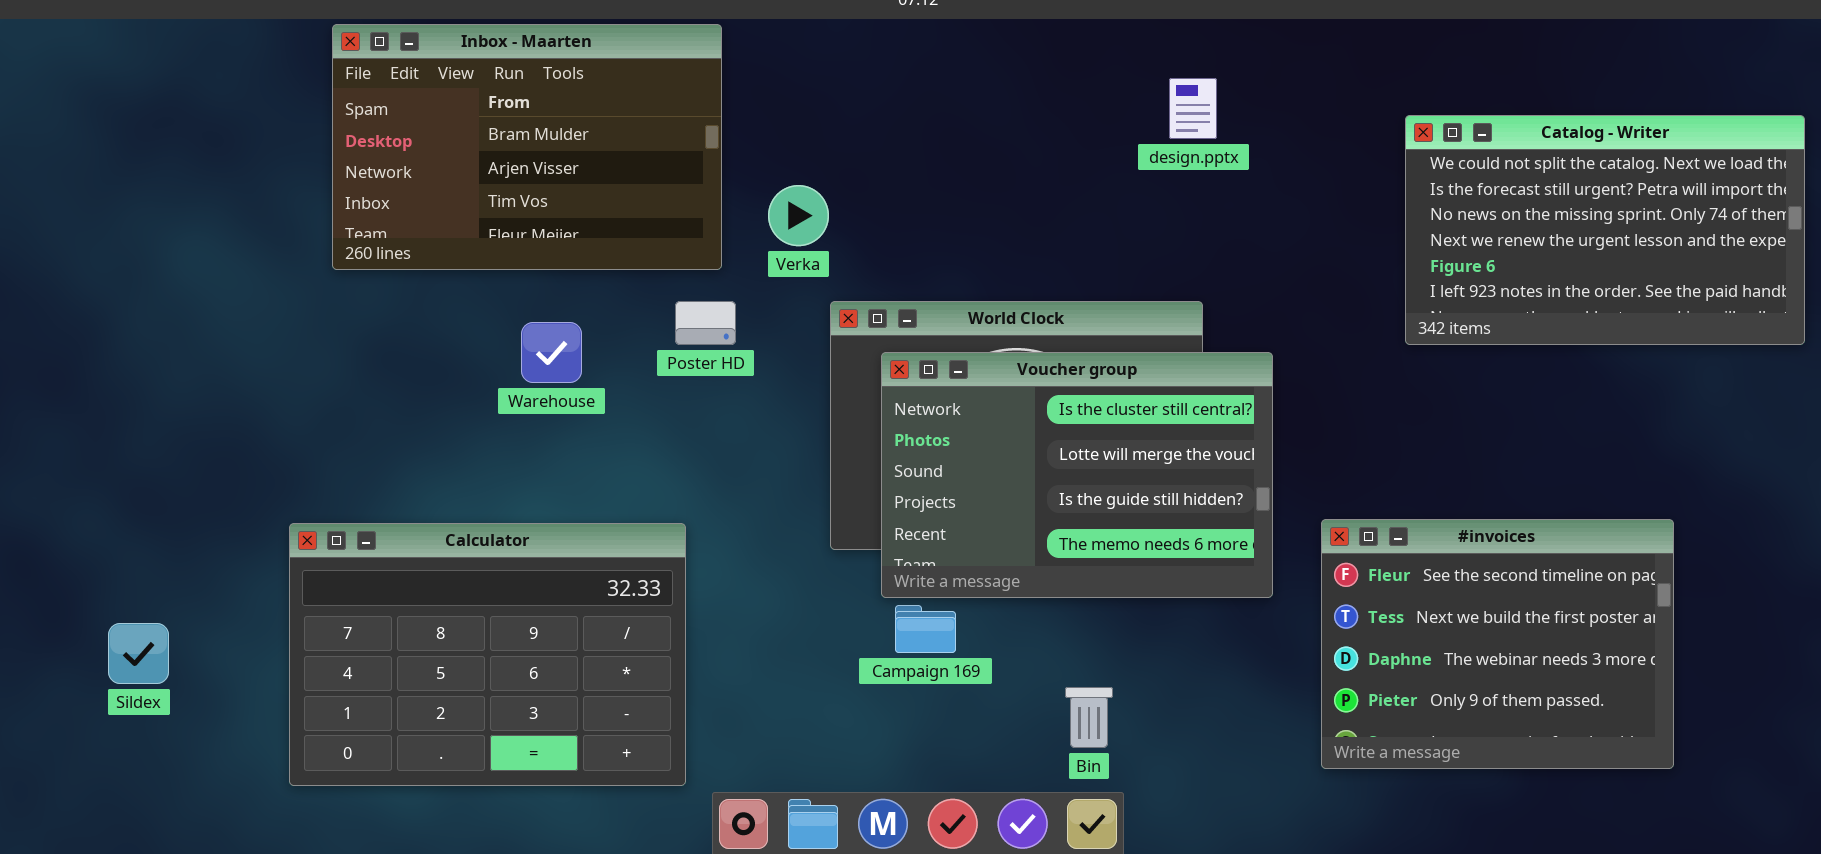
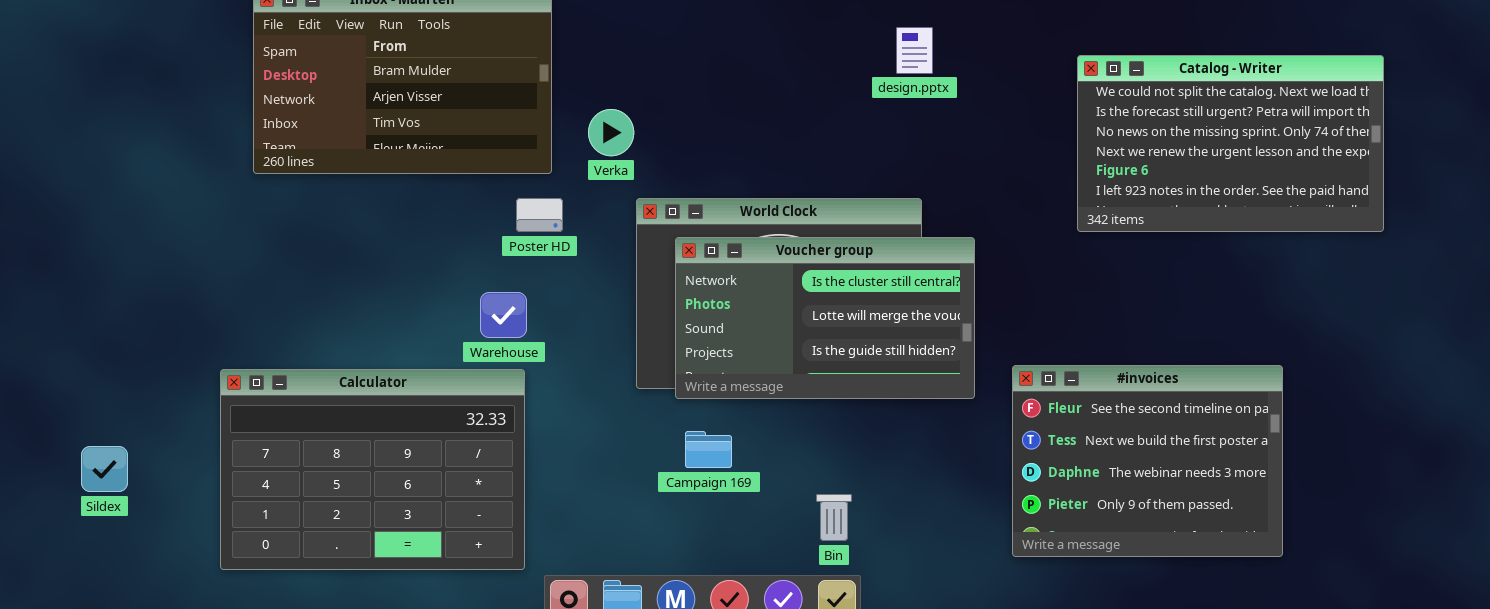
Warehouse: [521,322,582,383] -> [480,292,527,338], moved
Voucher group: [881,352,1273,598] -> [675,237,975,399], resized

